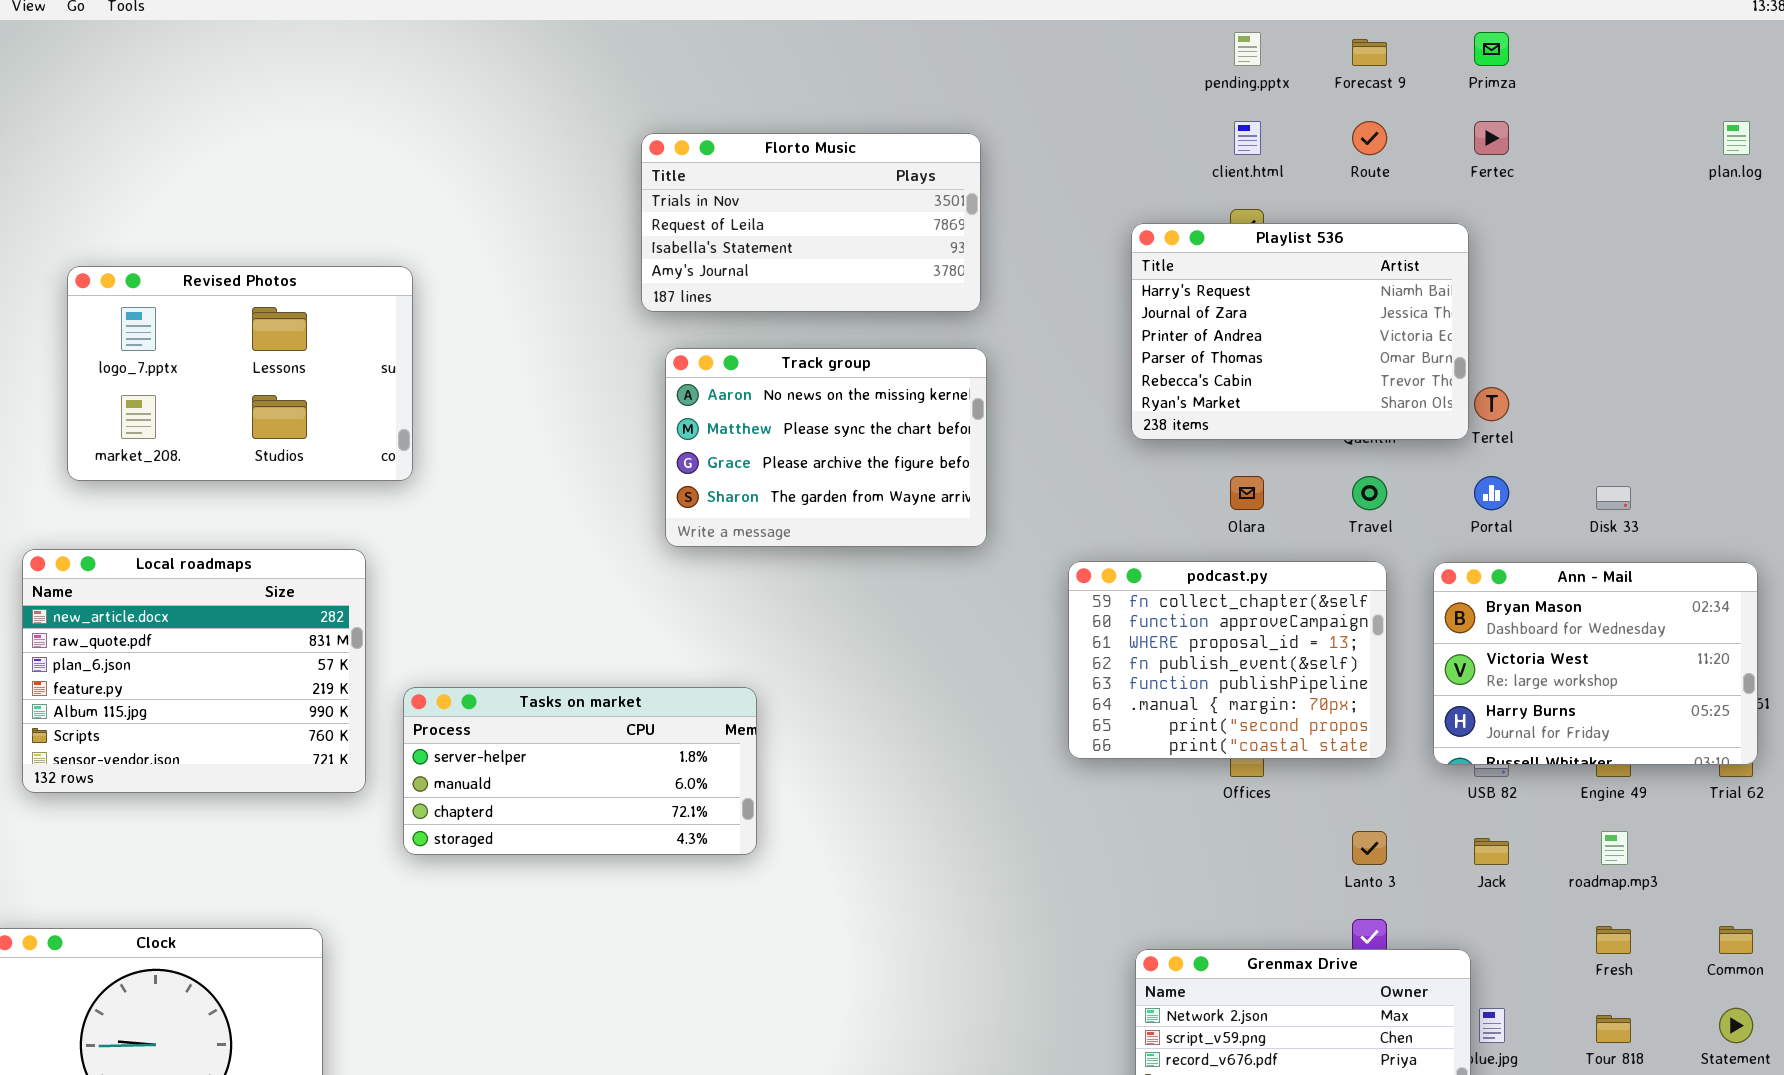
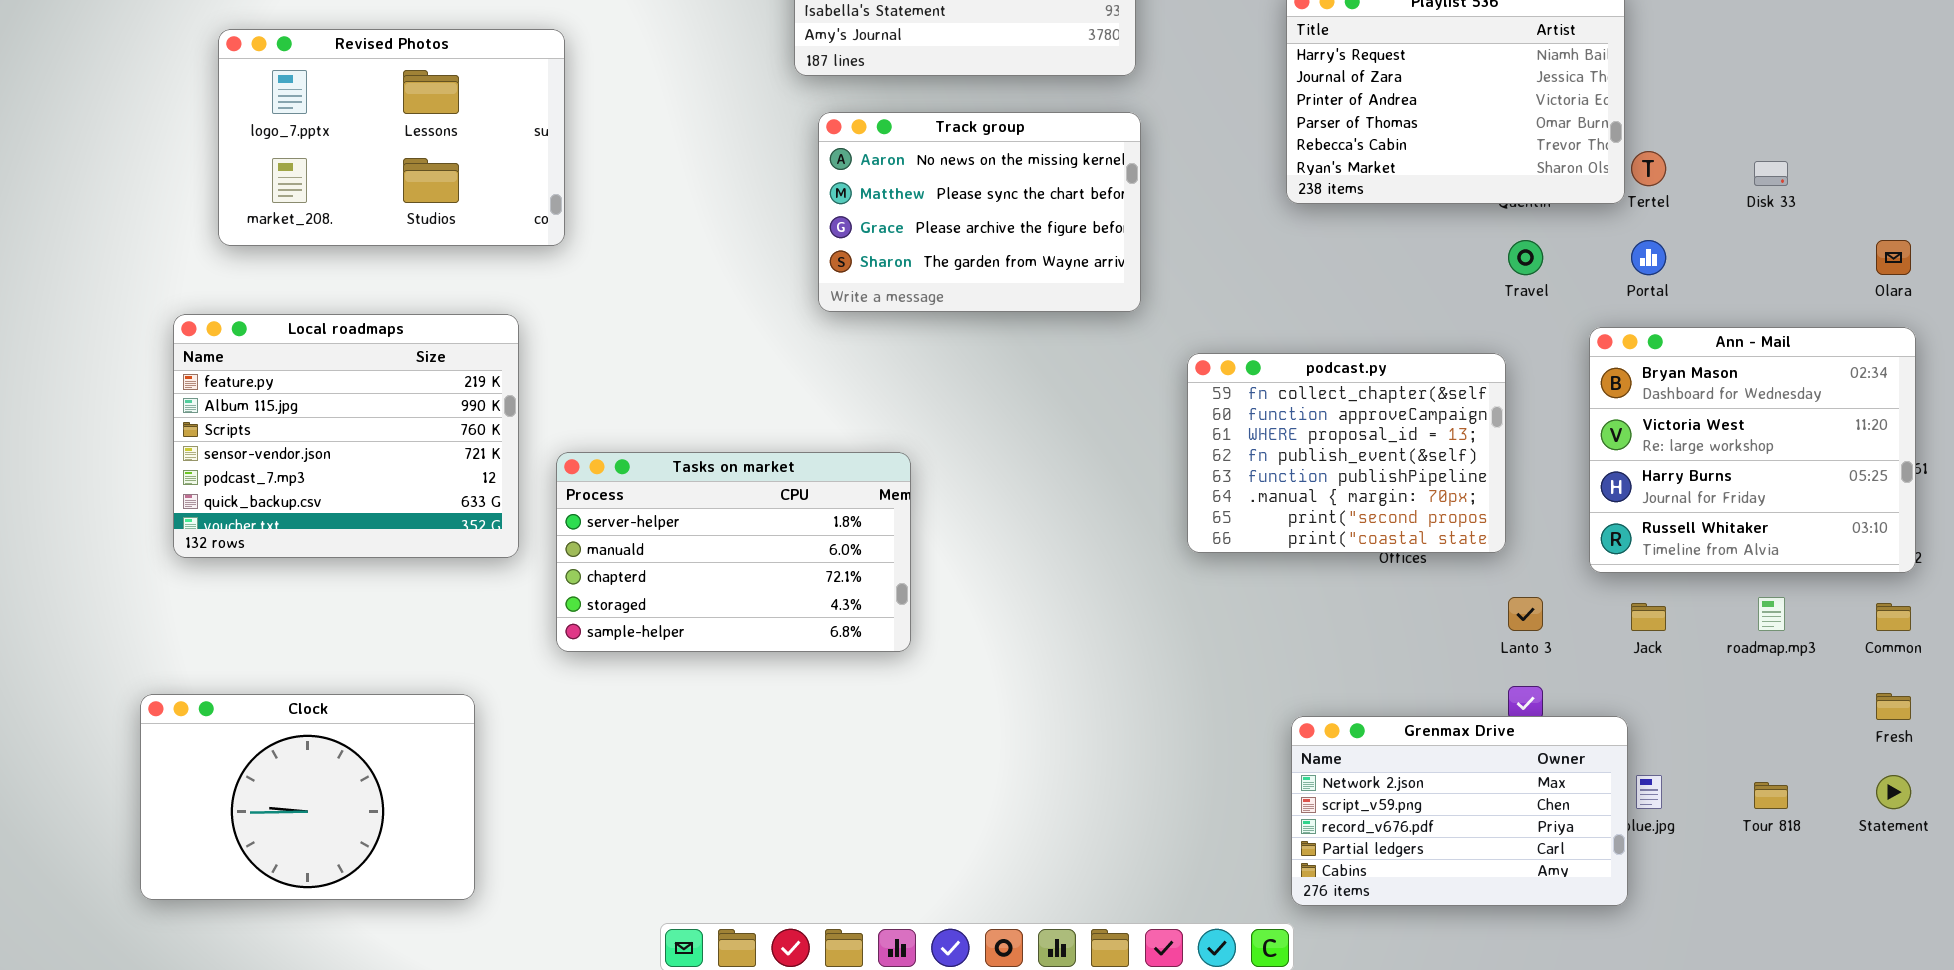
Olara: [1230,476,1264,510] -> [1876,240,1911,275], moved
Disk 33: [1596,486,1631,510] -> [1754,161,1788,186], moved
Local roadmaps: [22,549,366,793] -> [173,314,519,558], scrolled down 3 rows
podcast.py: [1068,561,1387,759] -> [1187,353,1506,553], moved
Ann - Mail: [1433,562,1758,765] -> [1589,327,1916,573], resized
Tasks on market: [403,687,757,855] -> [556,452,911,652], resized
Fresh: [1596,926,1631,954] -> [1876,693,1911,720], moved
Common: [1719,926,1753,954] -> [1876,603,1911,631], moved

